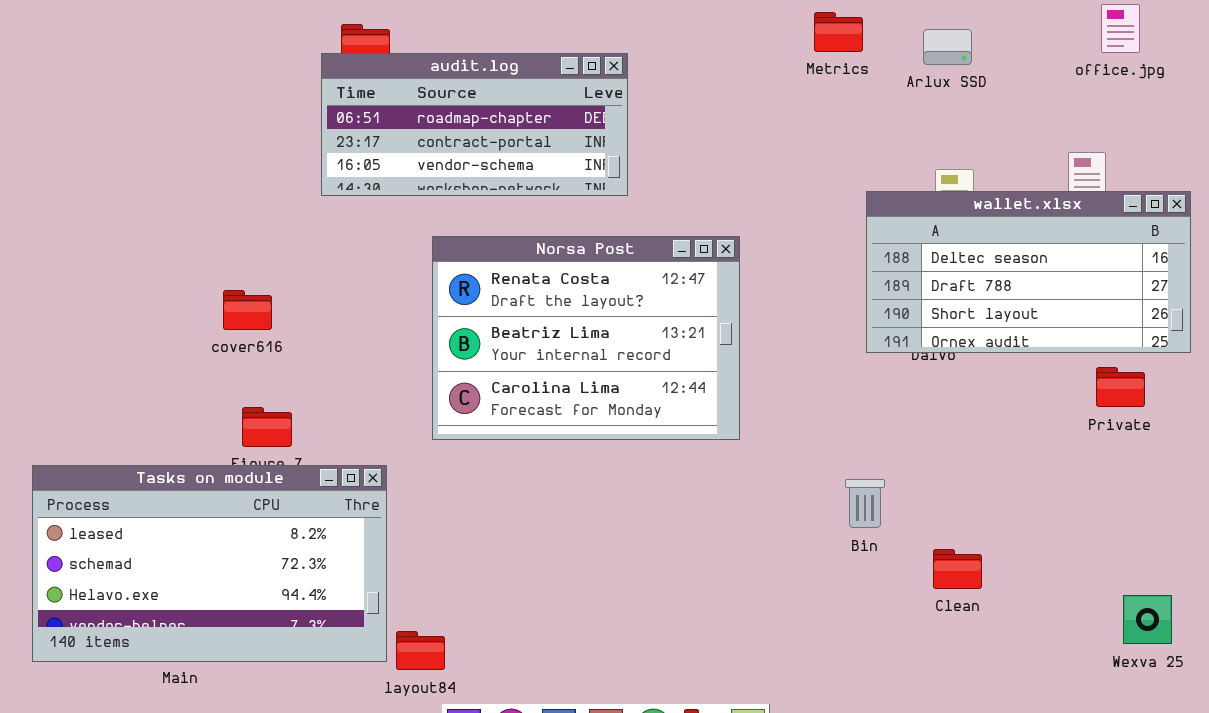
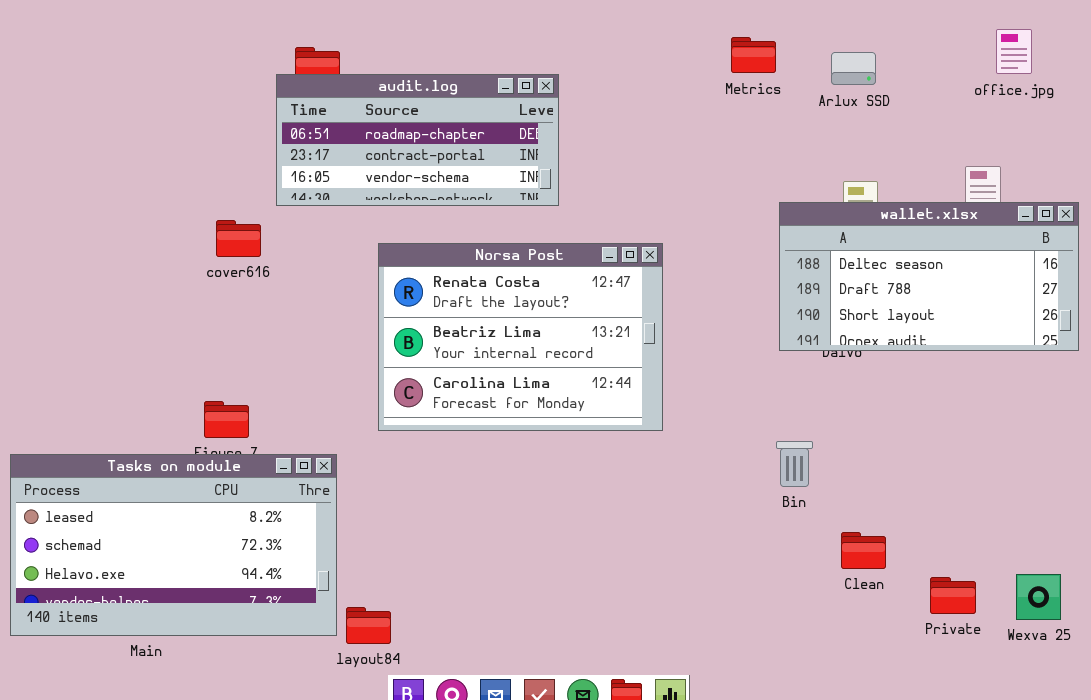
cover616: [223,290,272,330] -> [216,220,261,257], moved
Private: [1096,367,1145,407] -> [930,577,976,614], moved
Bin: [845,479,885,528] -> [776,441,813,487], moved

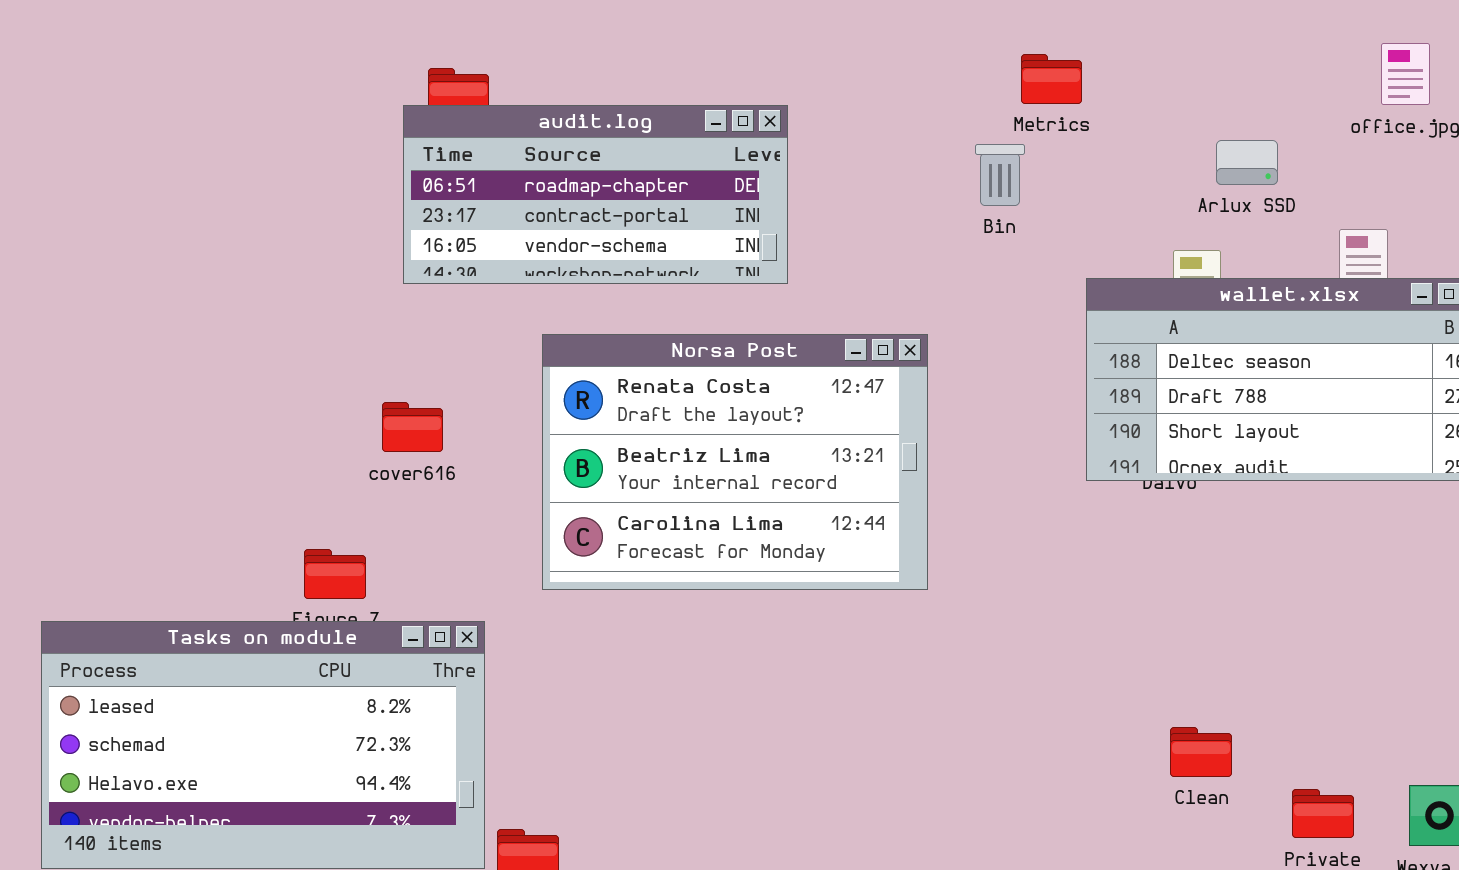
Arlux SSD: [831,52,876,85] -> [1216,140,1278,185], moved
cover616: [216,220,261,257] -> [382,402,443,452], moved
Bin: [776,441,813,487] -> [975,144,1025,206], moved

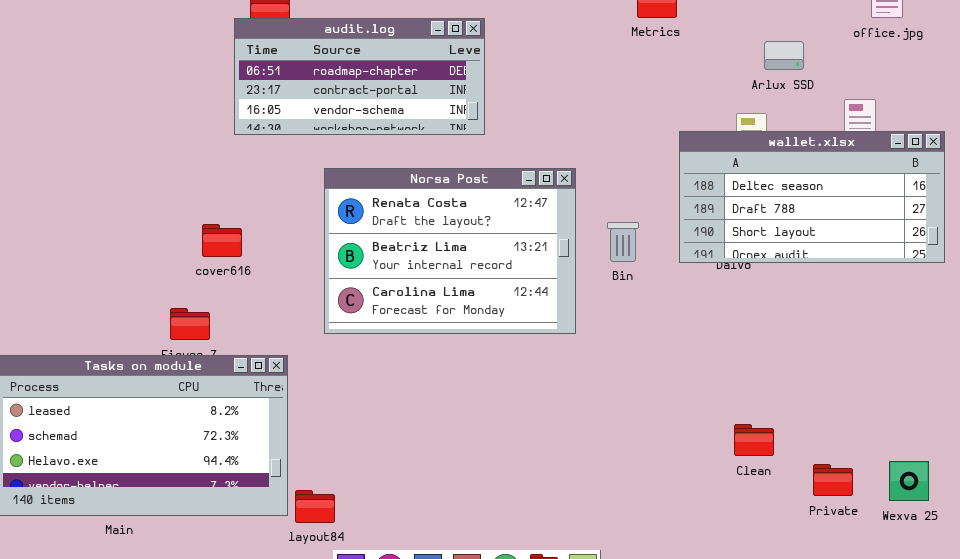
Bin: [975,144,1025,206] -> [607,222,639,262], moved
cover616: [382,402,443,452] -> [202,224,242,257], moved

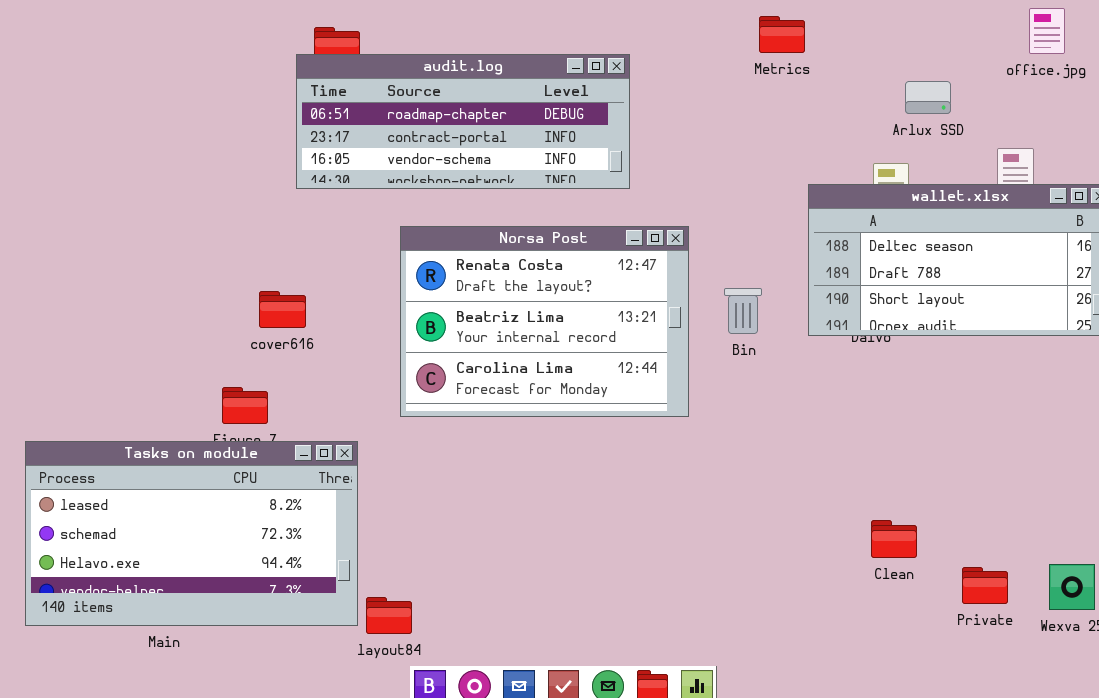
audit.log: [234,18,485,135] -> [296,54,630,189], resized

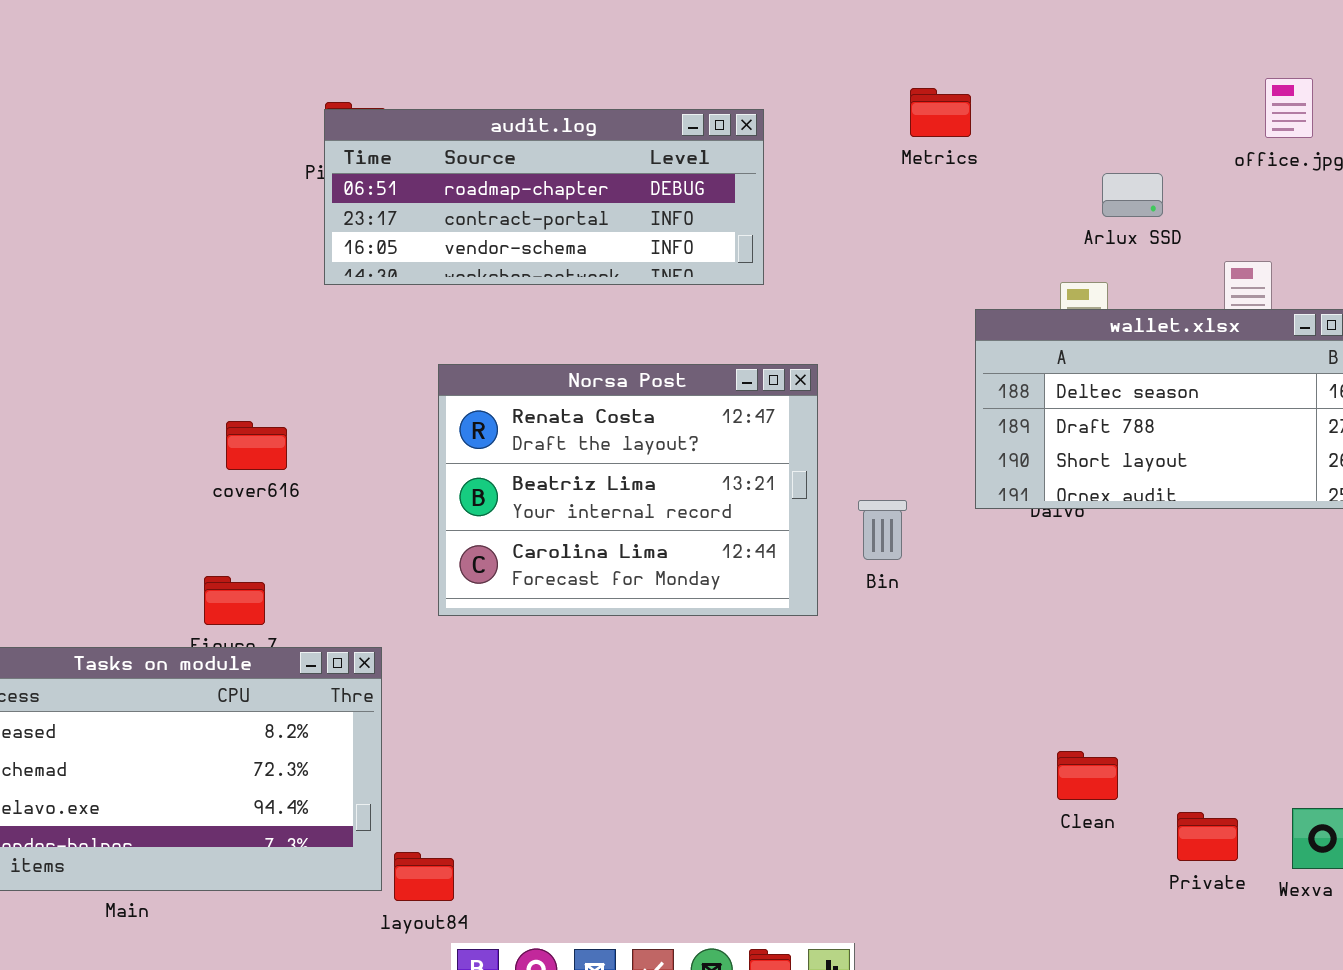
audit.log: [296,54,630,189] -> [324,109,764,285], moved
Bin: [724,288,762,334] -> [858,500,907,560], moved
cover616: [259,291,306,328] -> [226,421,287,470], moved

